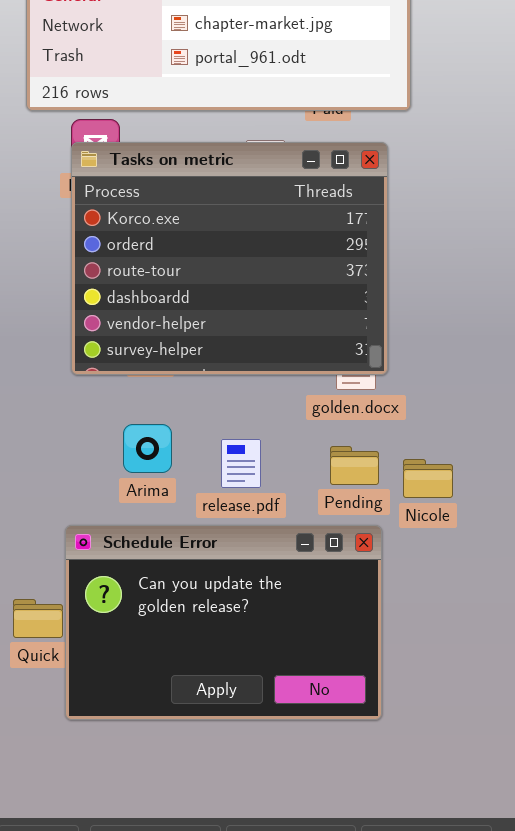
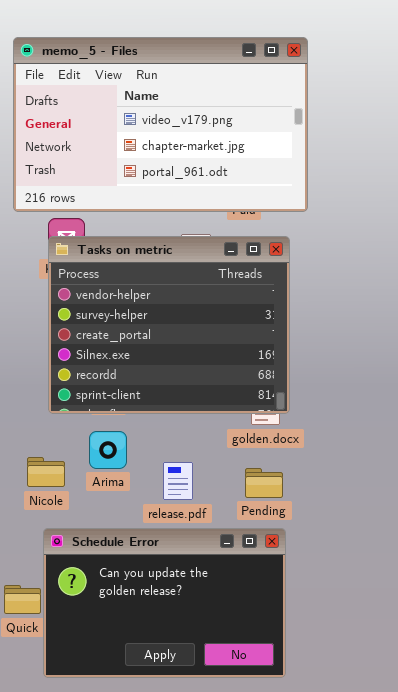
Tasks on metric: [71,142,388,375] -> [48,236,290,414], scrolled down 4 rows
Arima: [123,424,172,473] -> [89,431,127,469], moved
Nicole: [403,459,453,498] -> [27,457,65,487], moved

